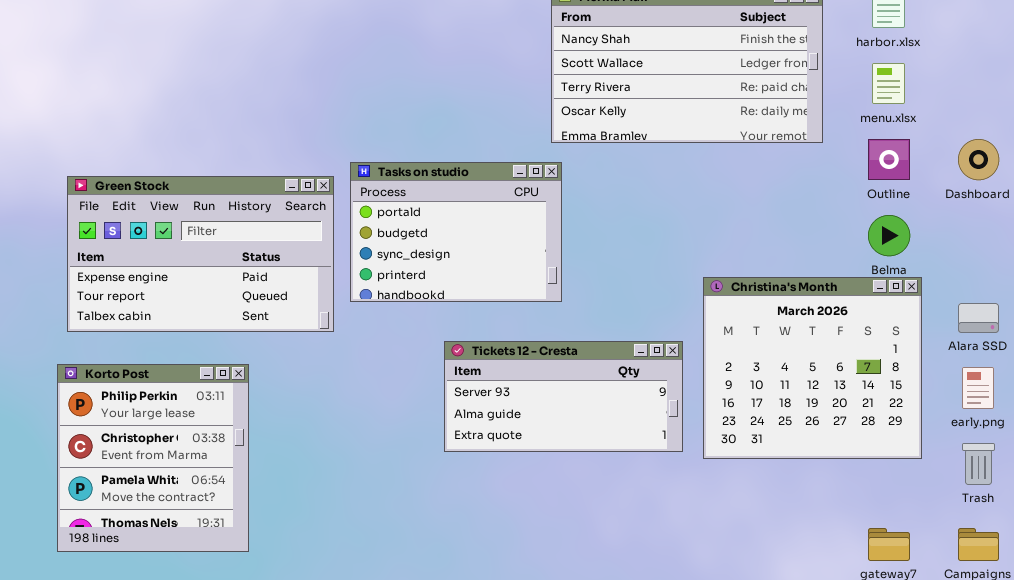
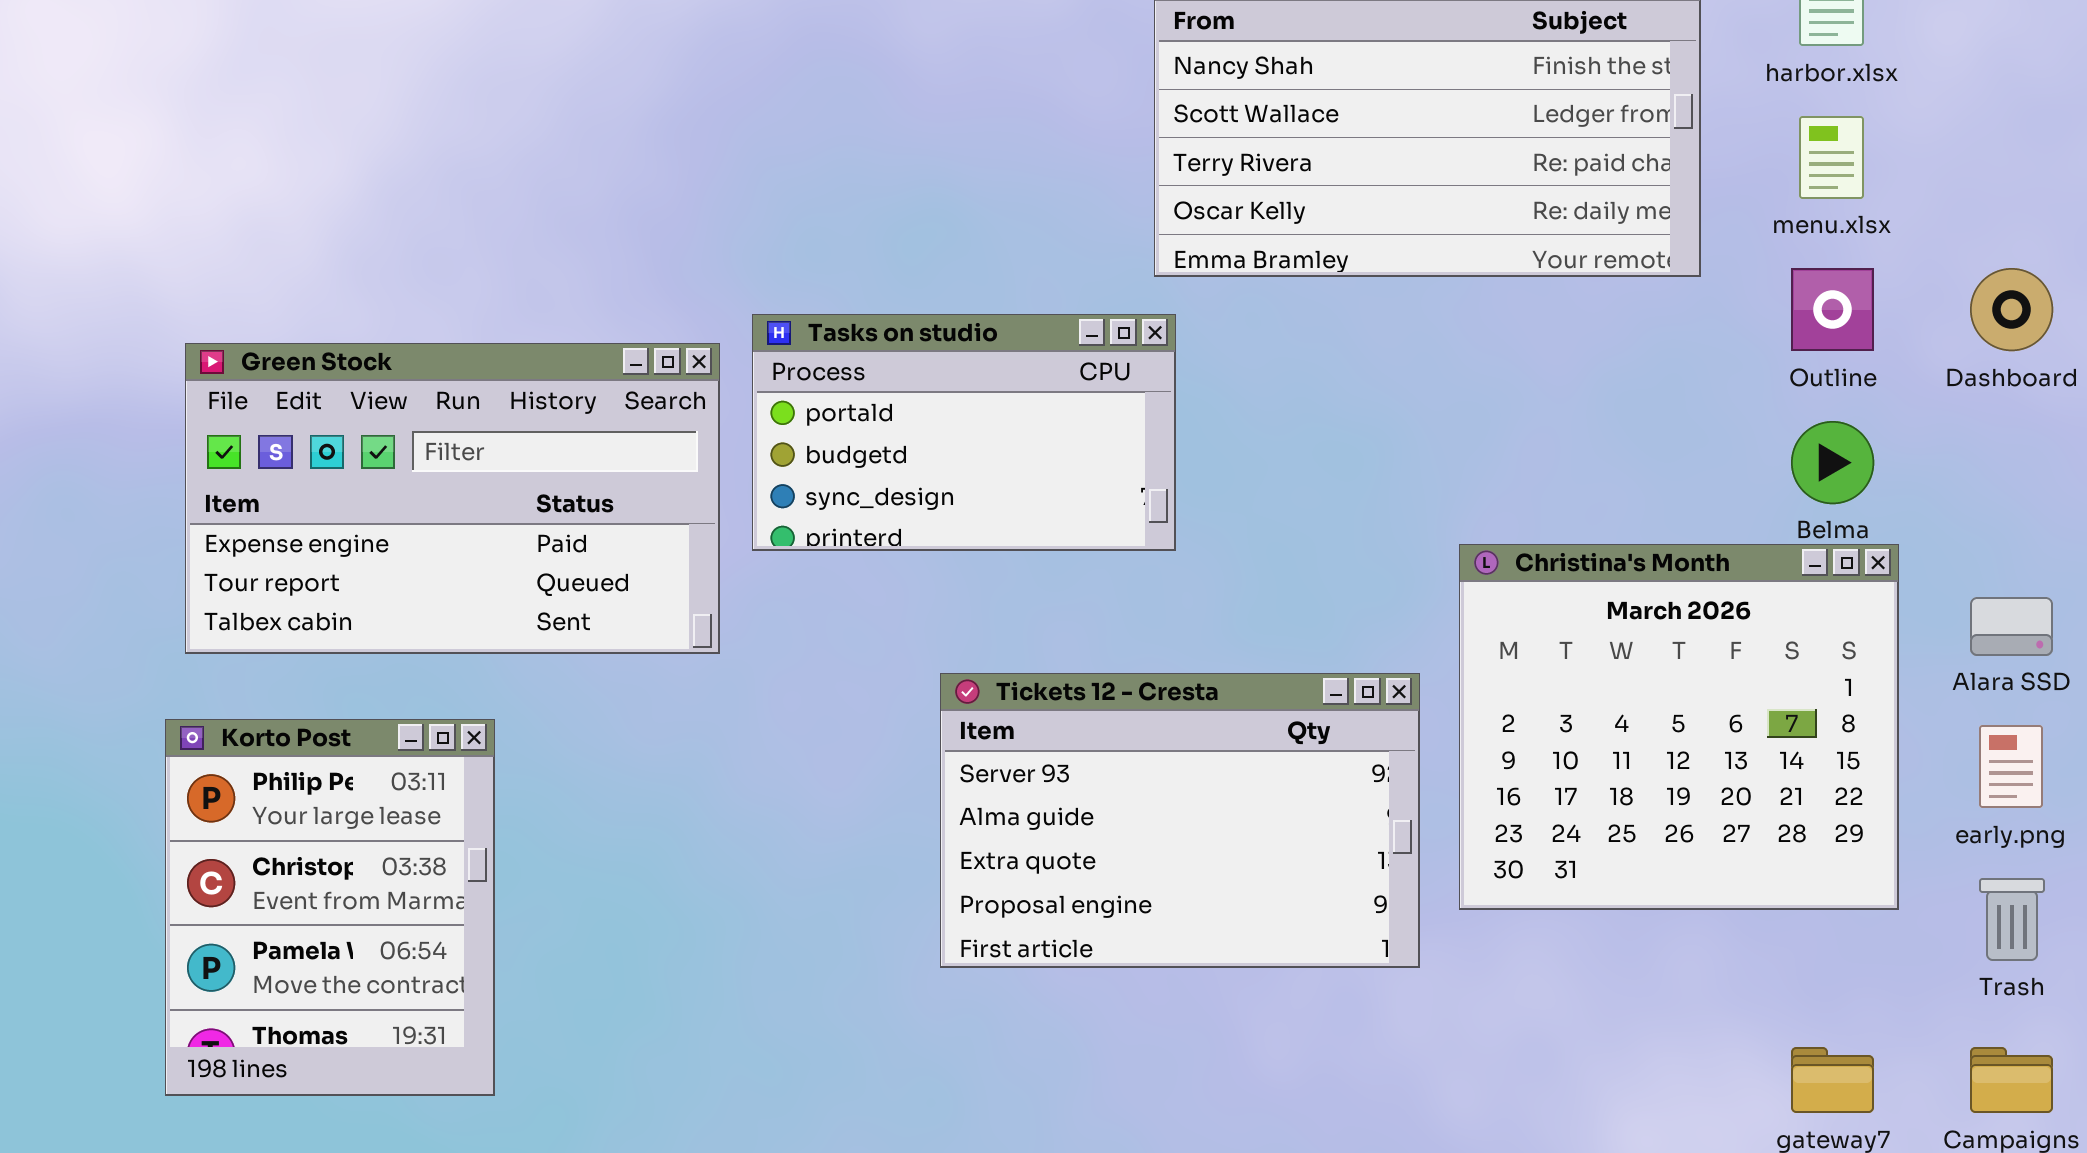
Tasks on studio: [350,162,562,302] -> [752,314,1176,551], resized
Tickets 12 - Cresta: [444,341,683,452] -> [940,673,1420,968], resized
Korto Post: [57,364,249,552] -> [165,719,495,1096], resized

